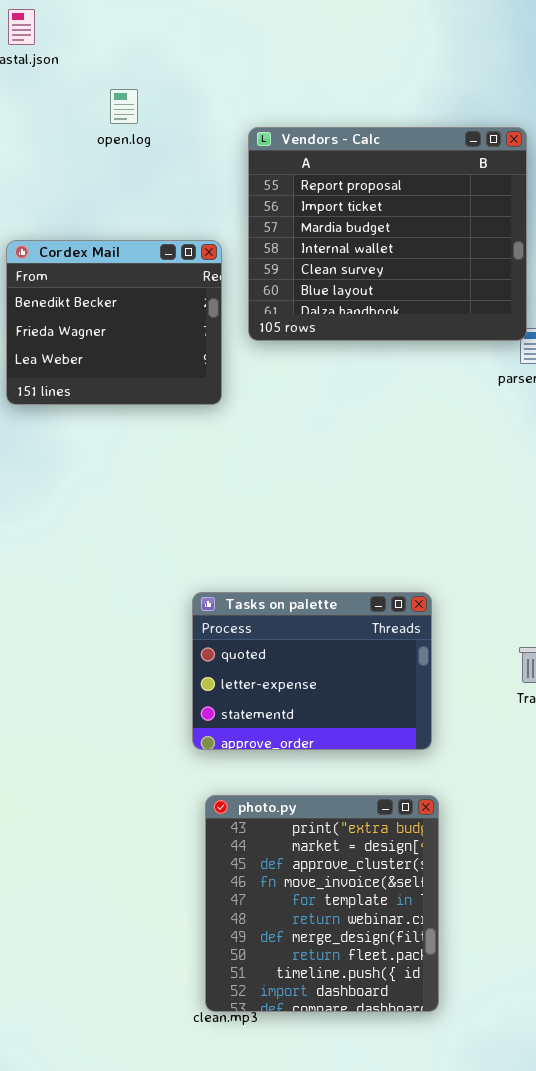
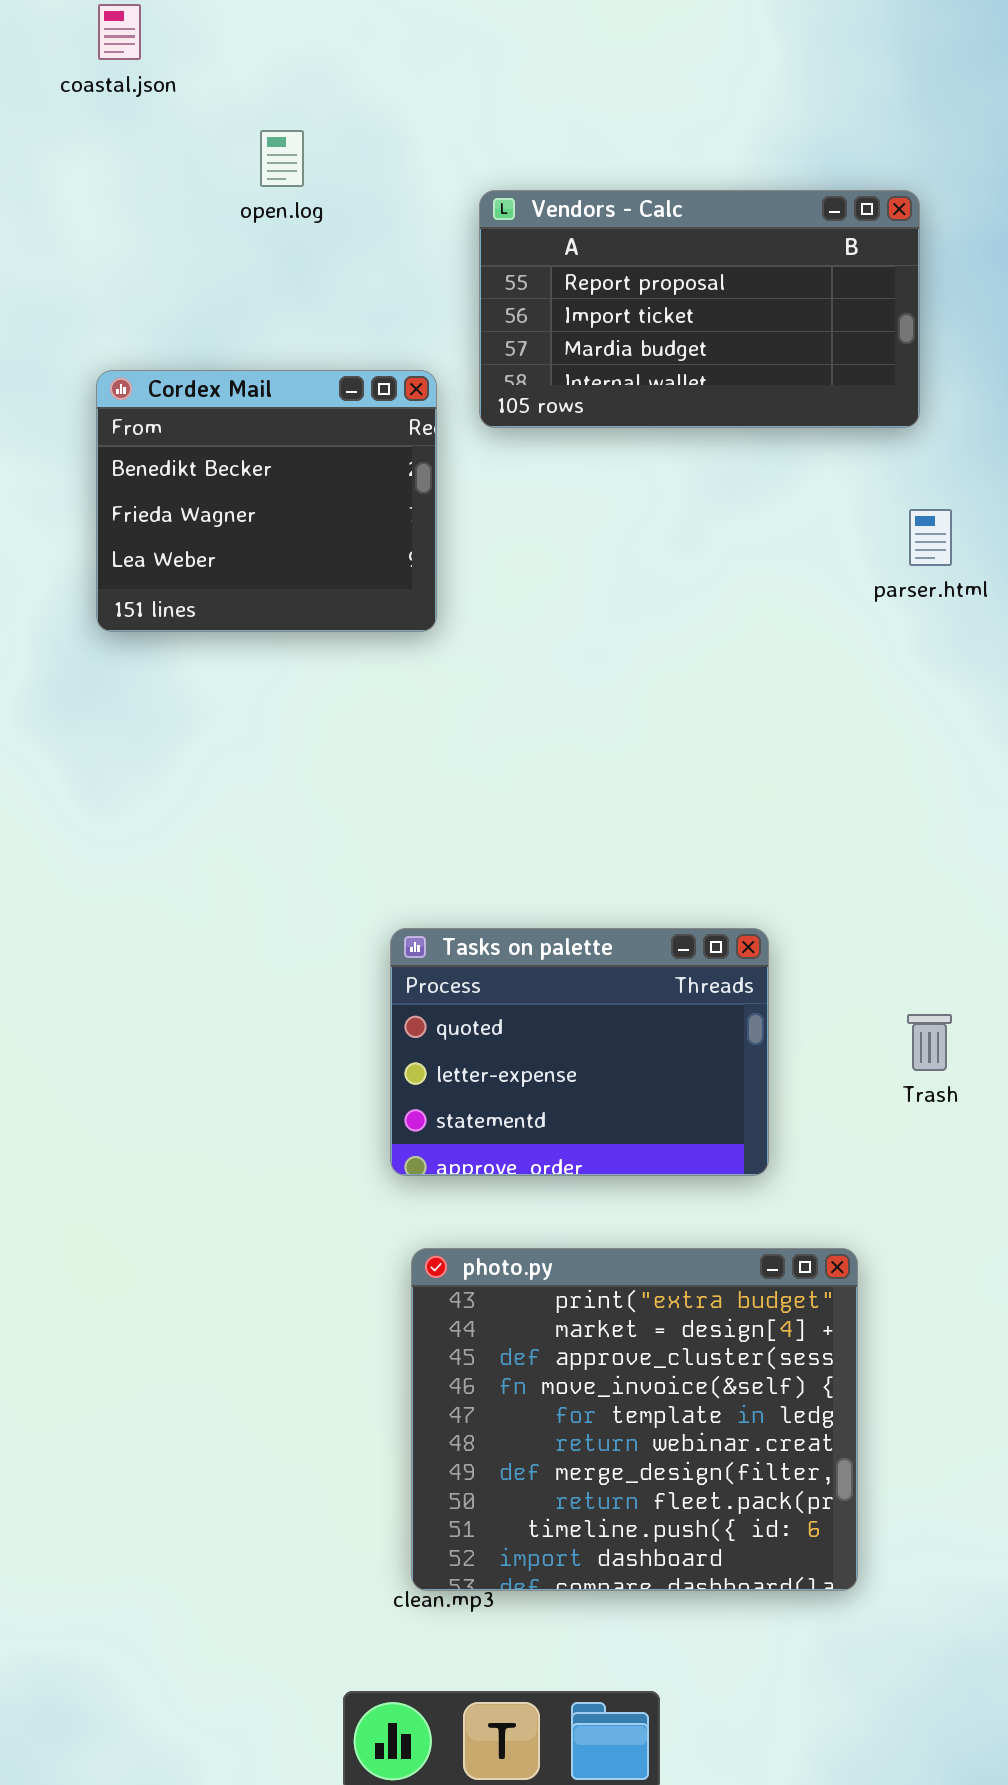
Vendors - Calc: [248,127,527,341] -> [479,190,920,428], resized
photo.py: [205,795,439,1012] -> [411,1248,858,1591], resized

